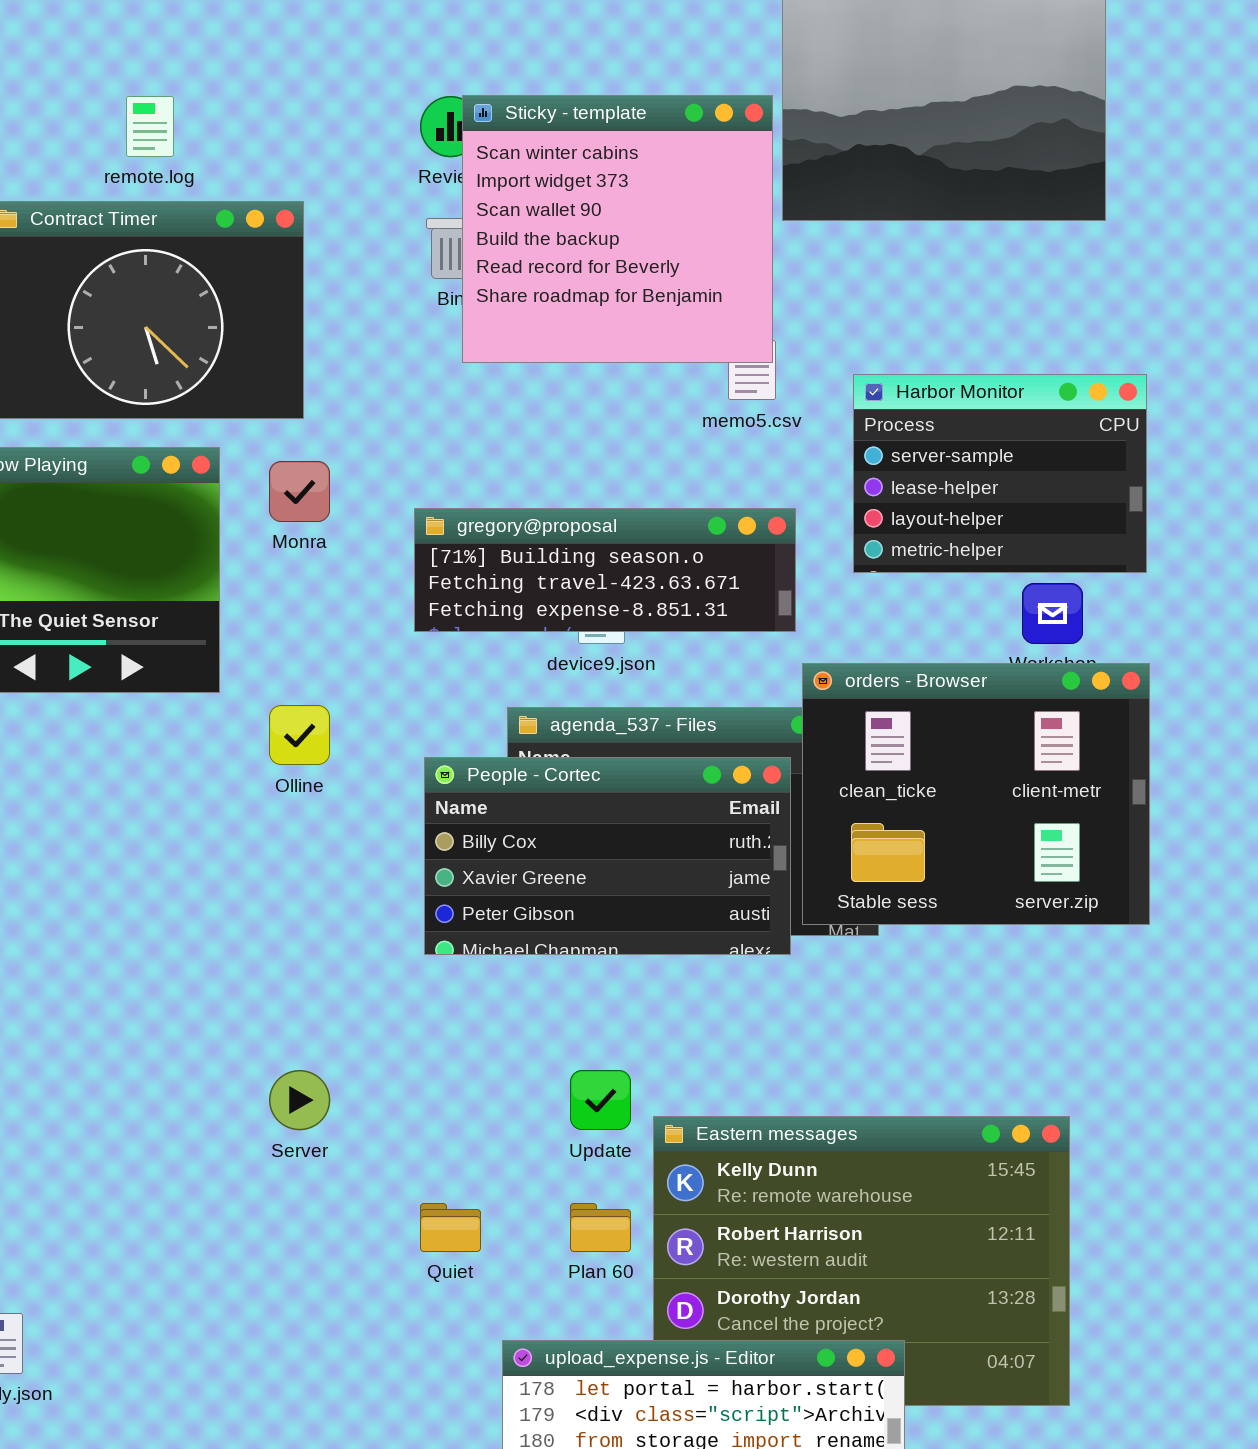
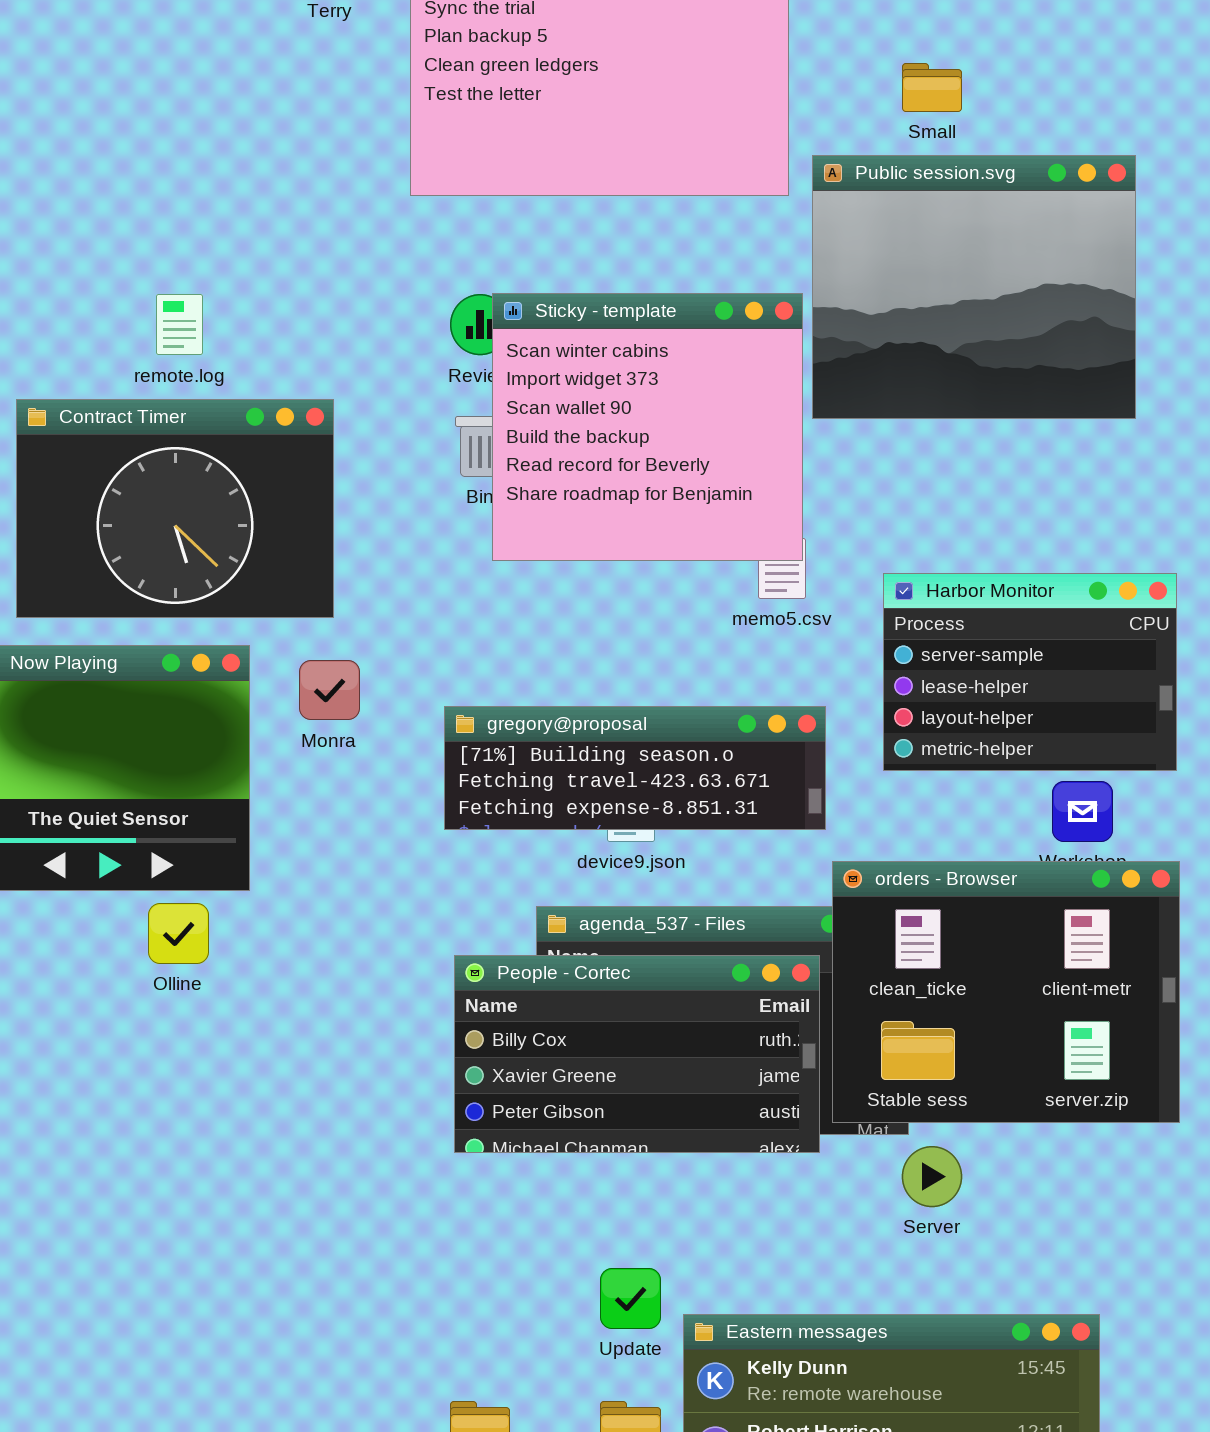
Olline: [269,705,330,765] -> [148,903,209,964], moved
Server: [269,1070,330,1130] -> [902,1146,962,1207], moved

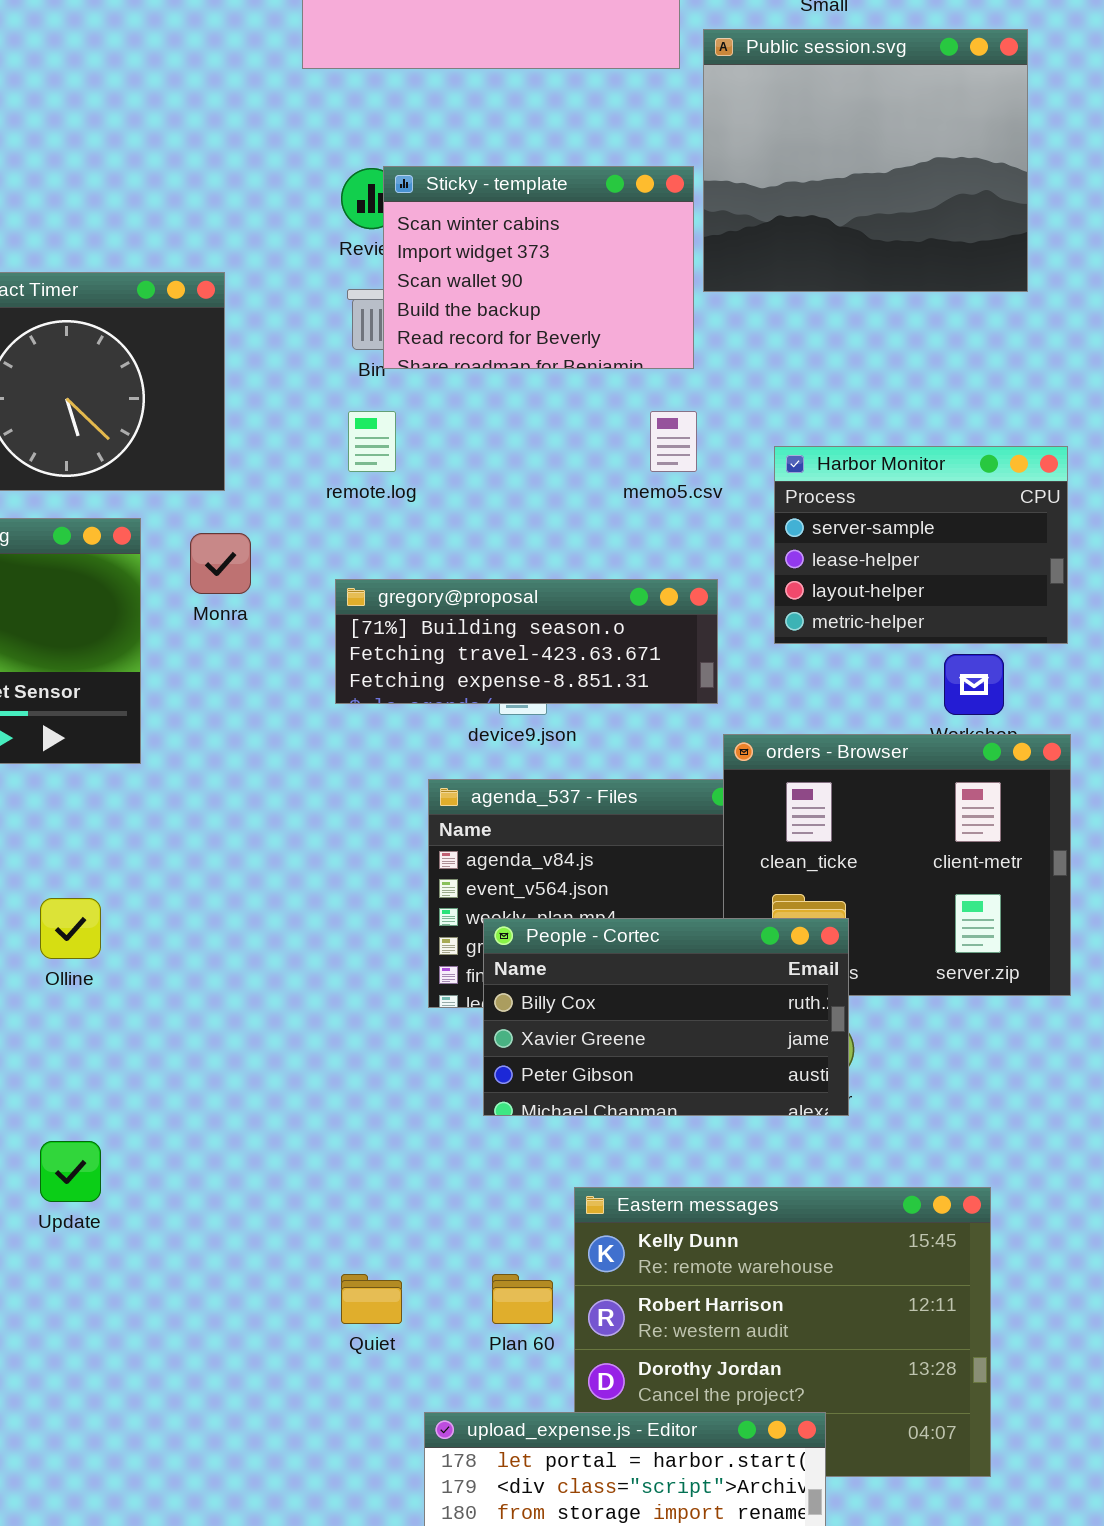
Sticky - template: [492,293,803,561] -> [383,166,694,369], resized
remote.log: [156,294,203,355] -> [348,411,396,472], moved
Olline: [148,903,209,964] -> [40,898,101,959], moved
People - Cortec: [454,955,820,1153] -> [483,918,849,1116], moved
Update: [600,1268,661,1329] -> [40,1141,101,1202], moved

